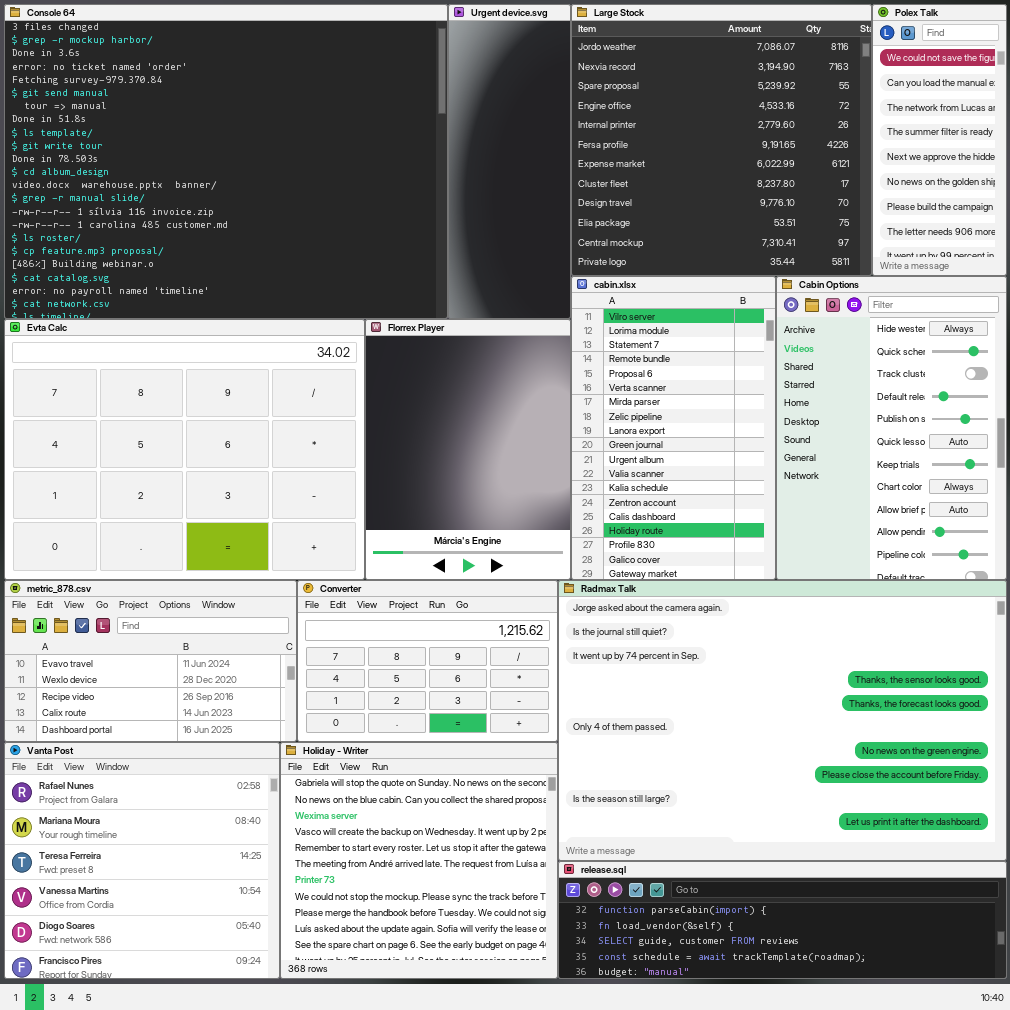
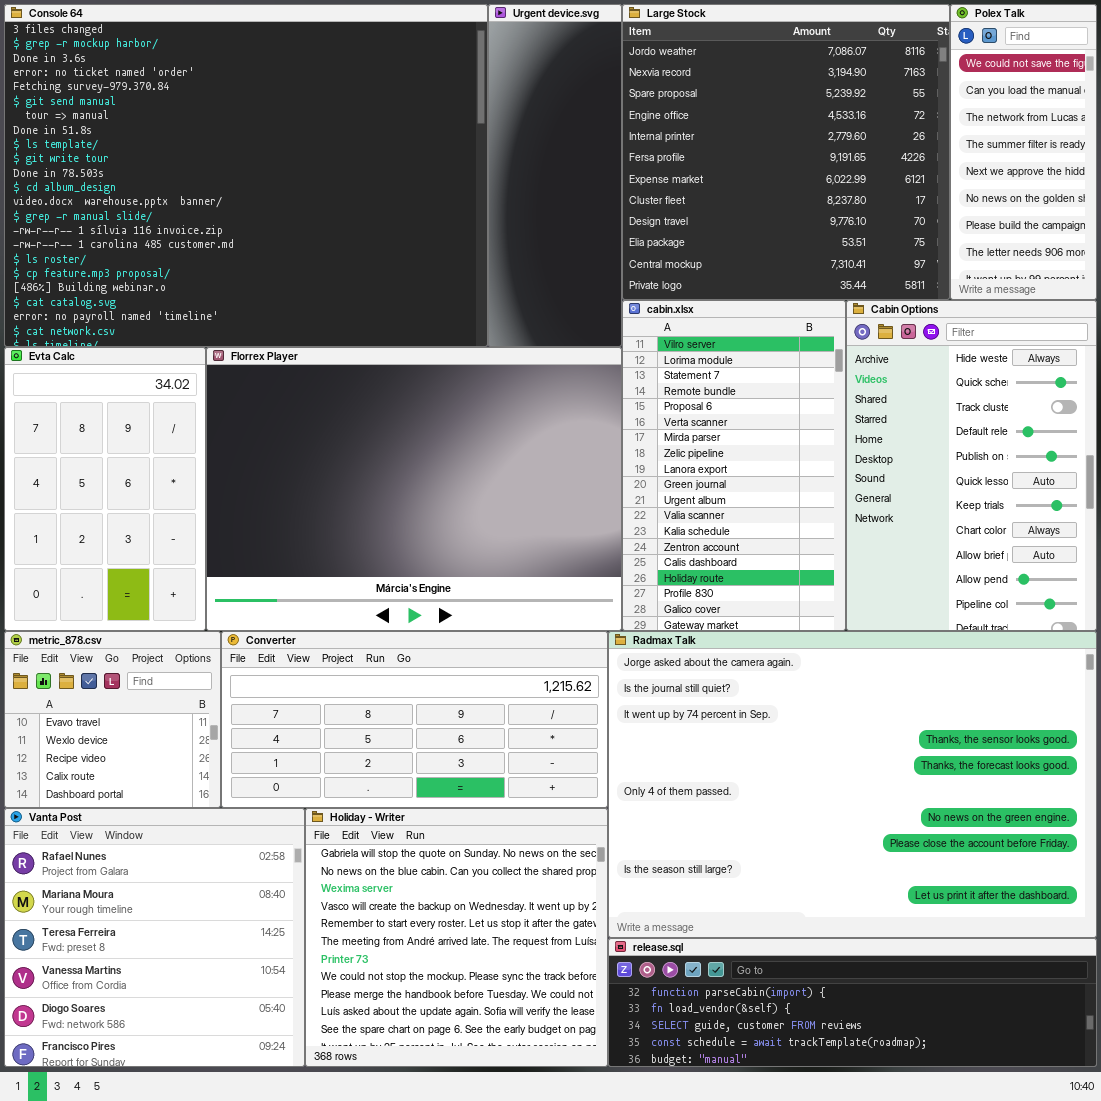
Evta Calc: [4,319,365,580] -> [4,347,206,631], resized
Florrex Player: [365,319,571,580] -> [206,347,622,631], resized
metric_878.csv: [4,580,297,742] -> [4,631,221,808], resized
Converter: [297,580,558,742] -> [221,631,608,808], resized

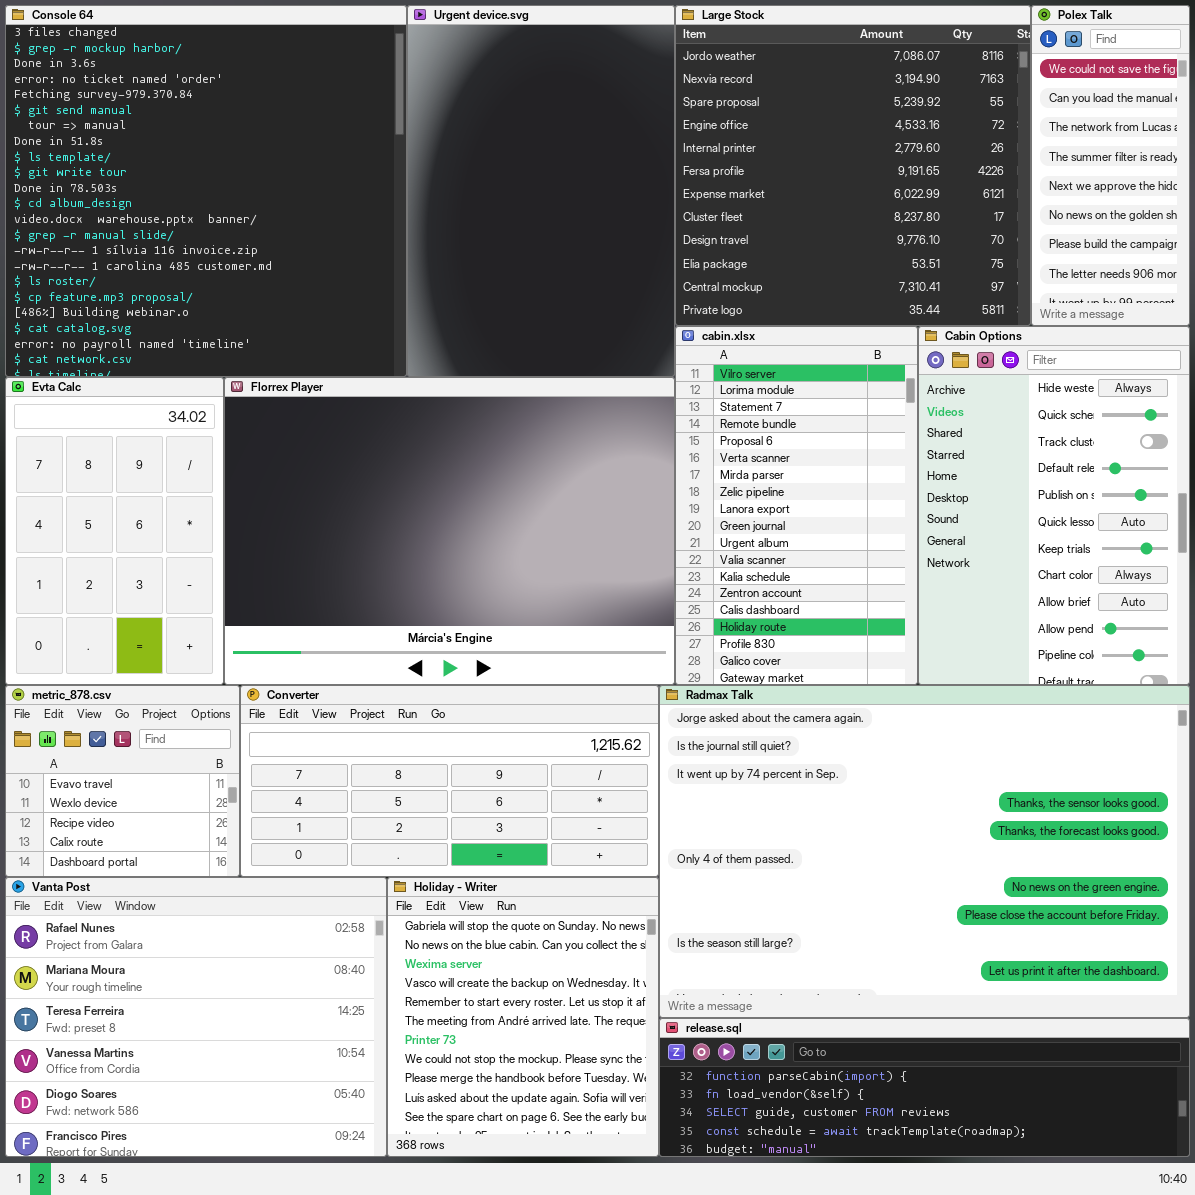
Console 64: [4,4,488,347] -> [5,5,407,377], resized
Urgent device.svg: [488,4,622,347] -> [407,5,675,377], resized
Vanta Post: [4,808,305,1067] -> [5,877,387,1157], resized
Holiday - Writer: [305,808,608,1067] -> [387,877,659,1157], resized

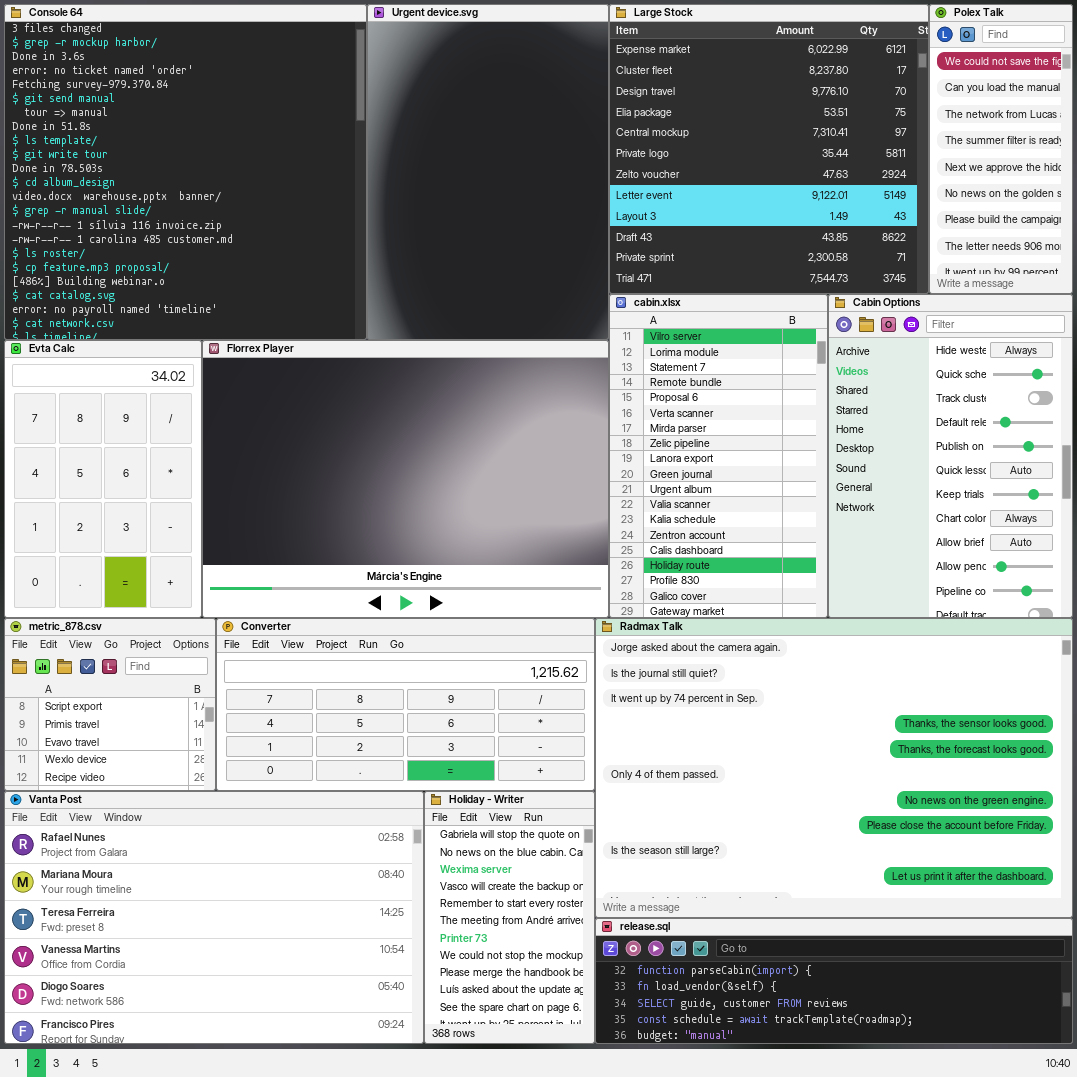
Large Stock: [675,5,1031,326] -> [609,4,929,294], scrolled down 6 rows
metric_878.csv: [5,685,240,877] -> [4,618,216,791], scrolled up 2 rows
Vanta Post: [5,877,387,1157] -> [4,791,424,1044], resized
Holiday - Writer: [387,877,659,1157] -> [424,791,595,1044], resized

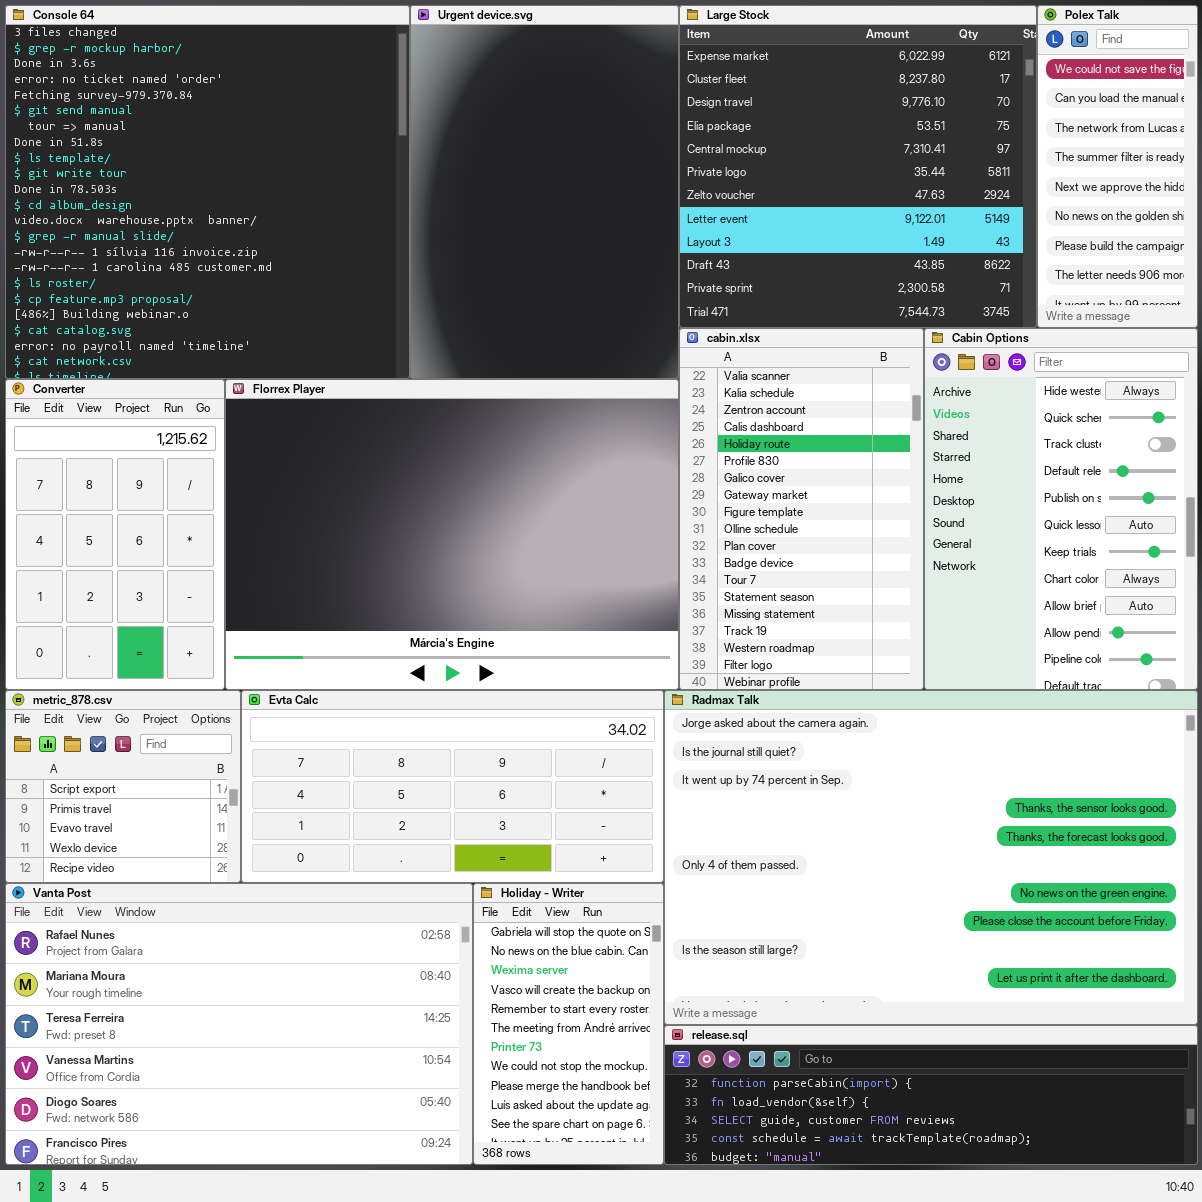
cabin.xlsx: [609,294,828,618] -> [679,328,924,690], scrolled down 11 rows
Evta Calc: [4,340,202,618] -> [241,690,664,883], moved, resized
Converter: [216,618,595,791] -> [5,379,225,690], moved, resized

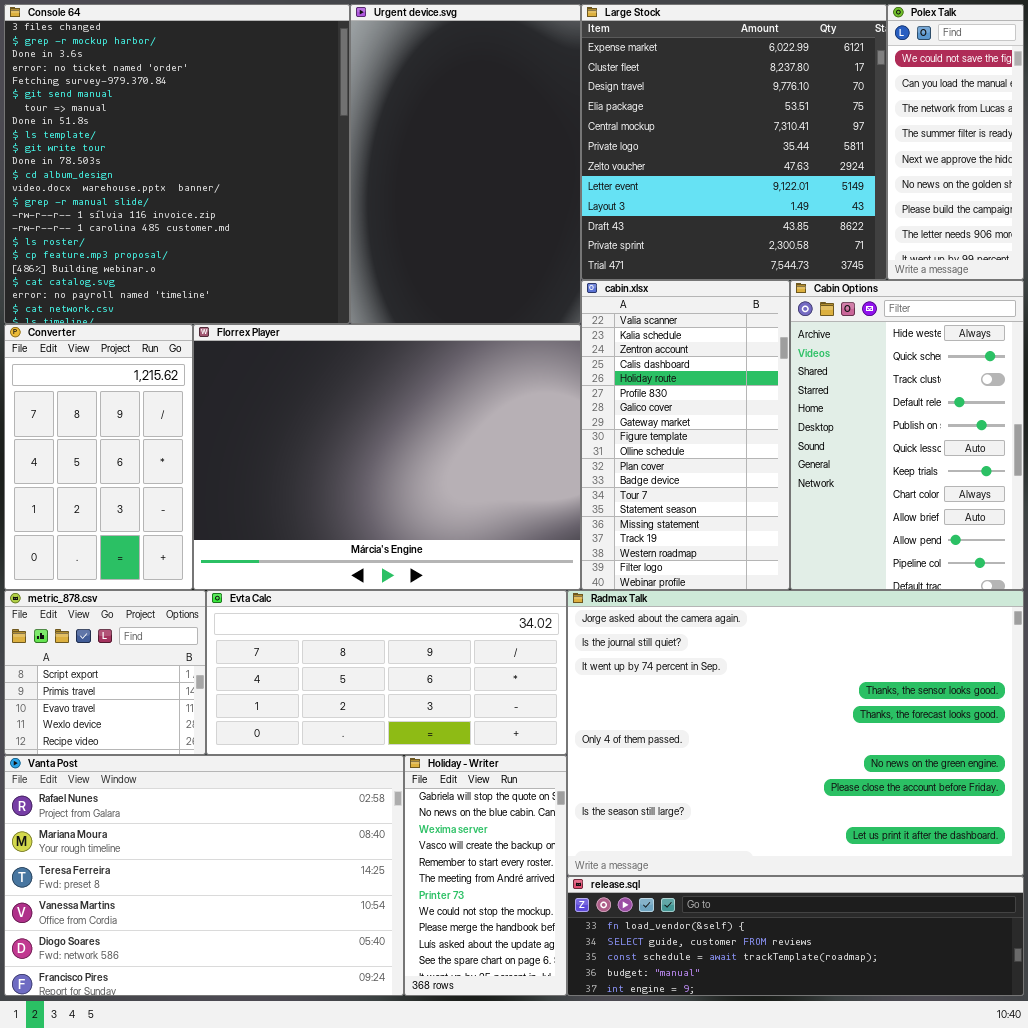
release.sql: [664,1025,1198,1165] -> [567,876,1024,996], scrolled down 1 row

